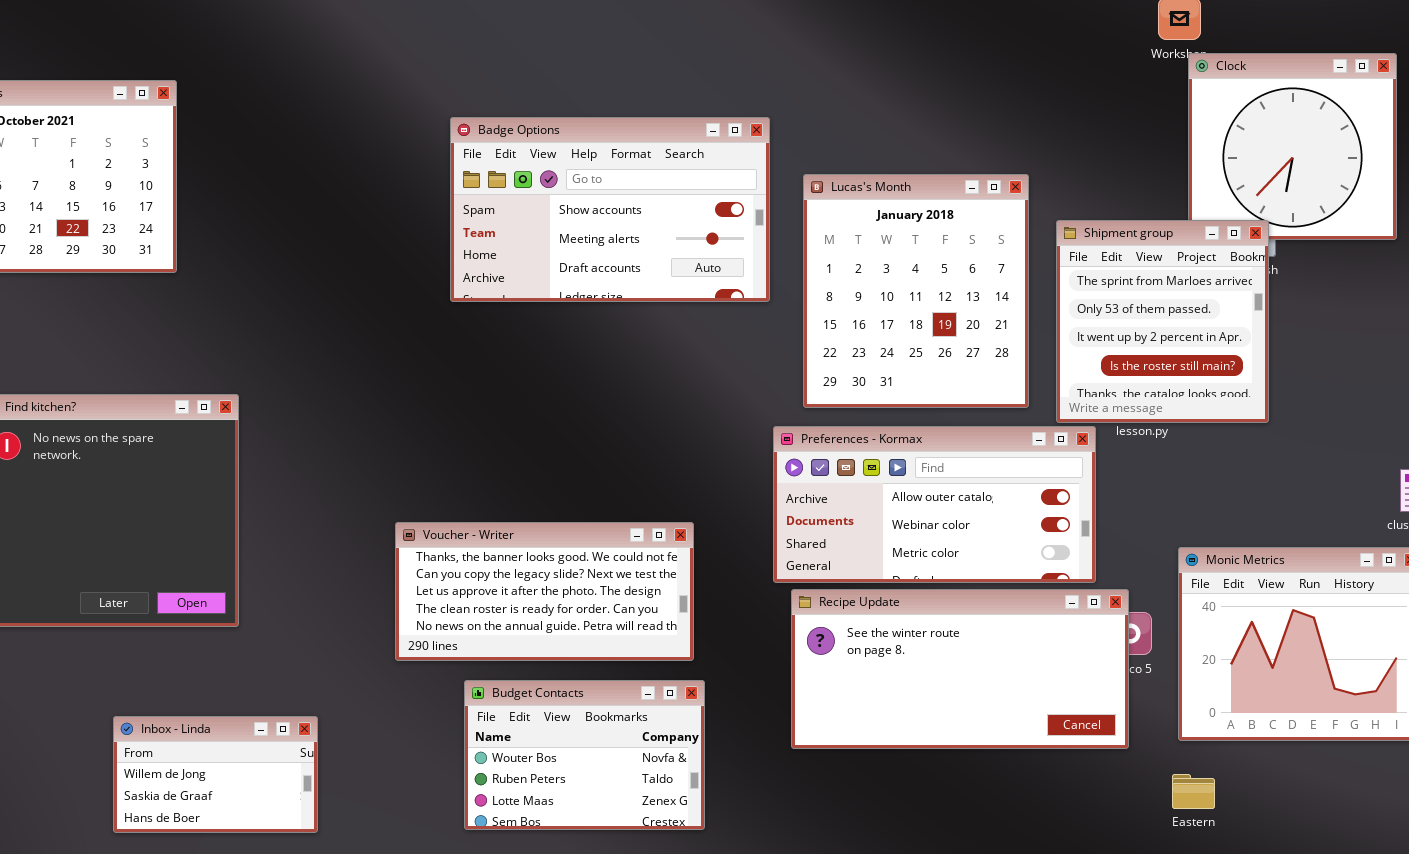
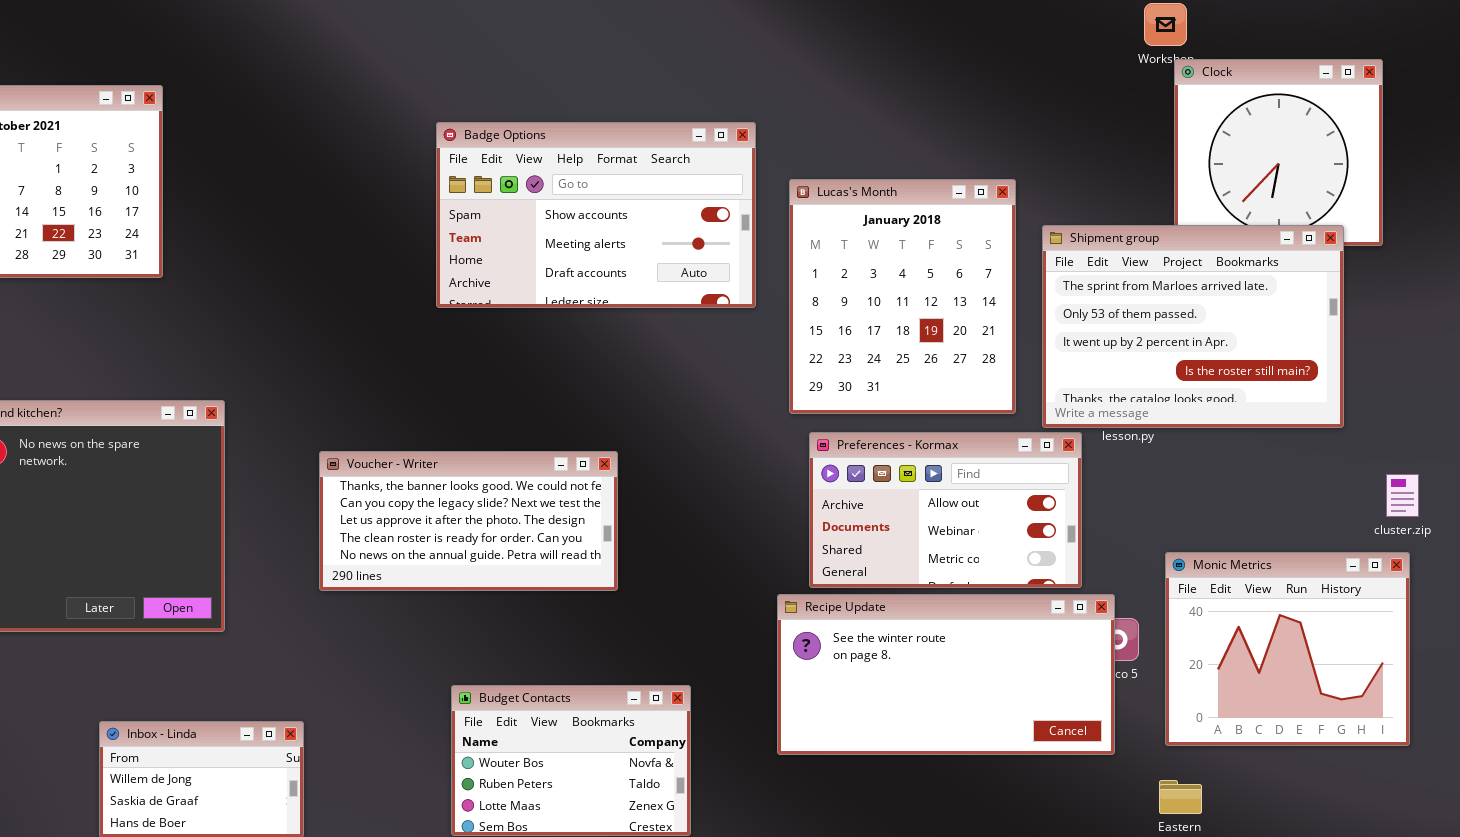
Shipment group: [1056,220,1269,423] -> [1042,225,1344,428], resized
Preferences - Kormax: [773,426,1096,583] -> [809,432,1082,588], resized
Voucher - Writer: [395,522,694,661] -> [319,451,618,591], moved

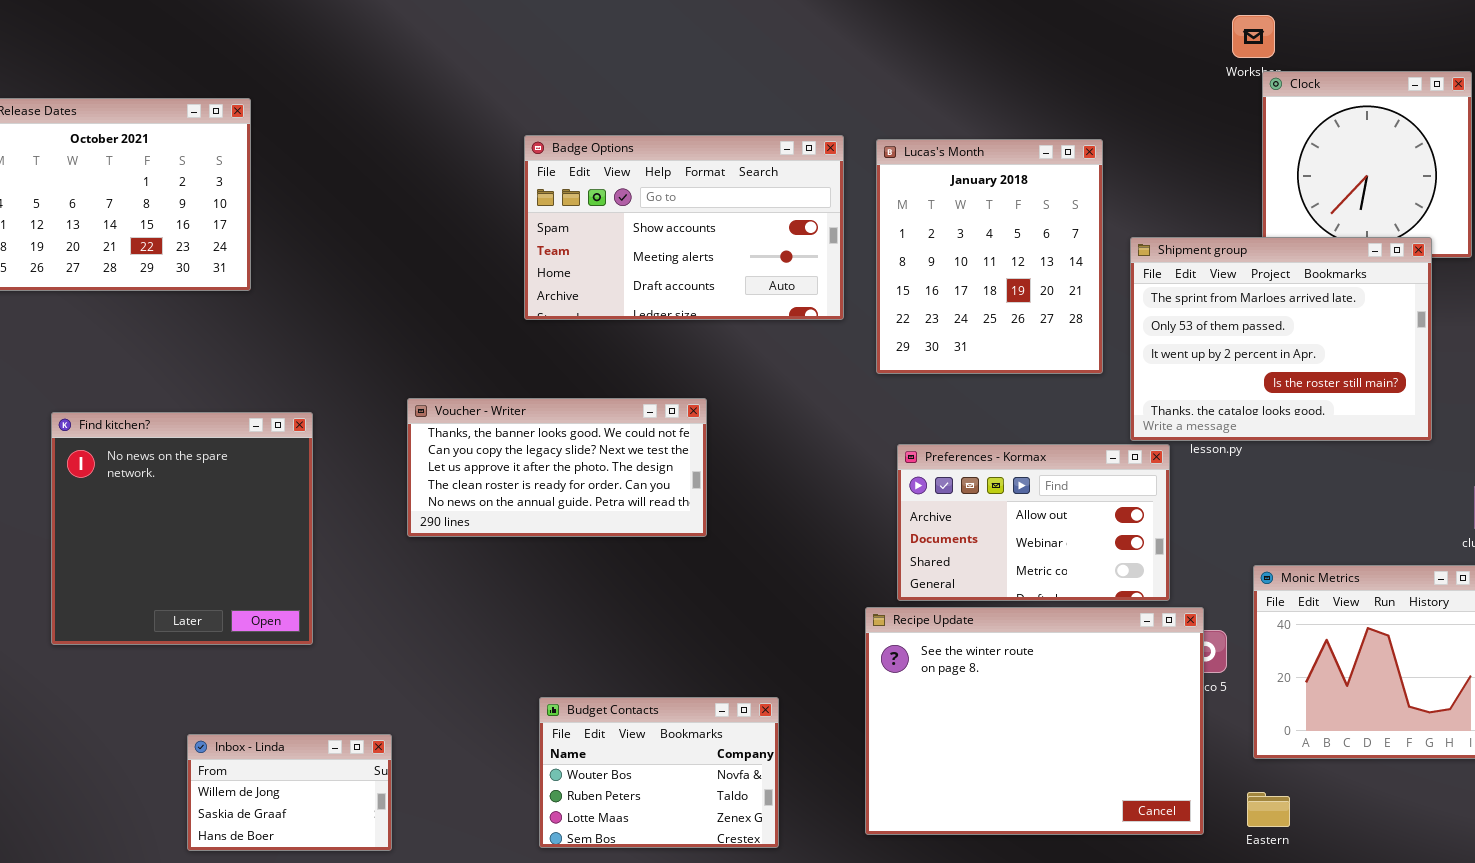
Lucas's Month: [789,179,1016,414] -> [876,139,1103,374], moved
Voucher - Writer: [319,451,618,591] -> [407,398,707,537], moved
Recipe Update: [777,594,1115,755] -> [865,607,1204,835], resized

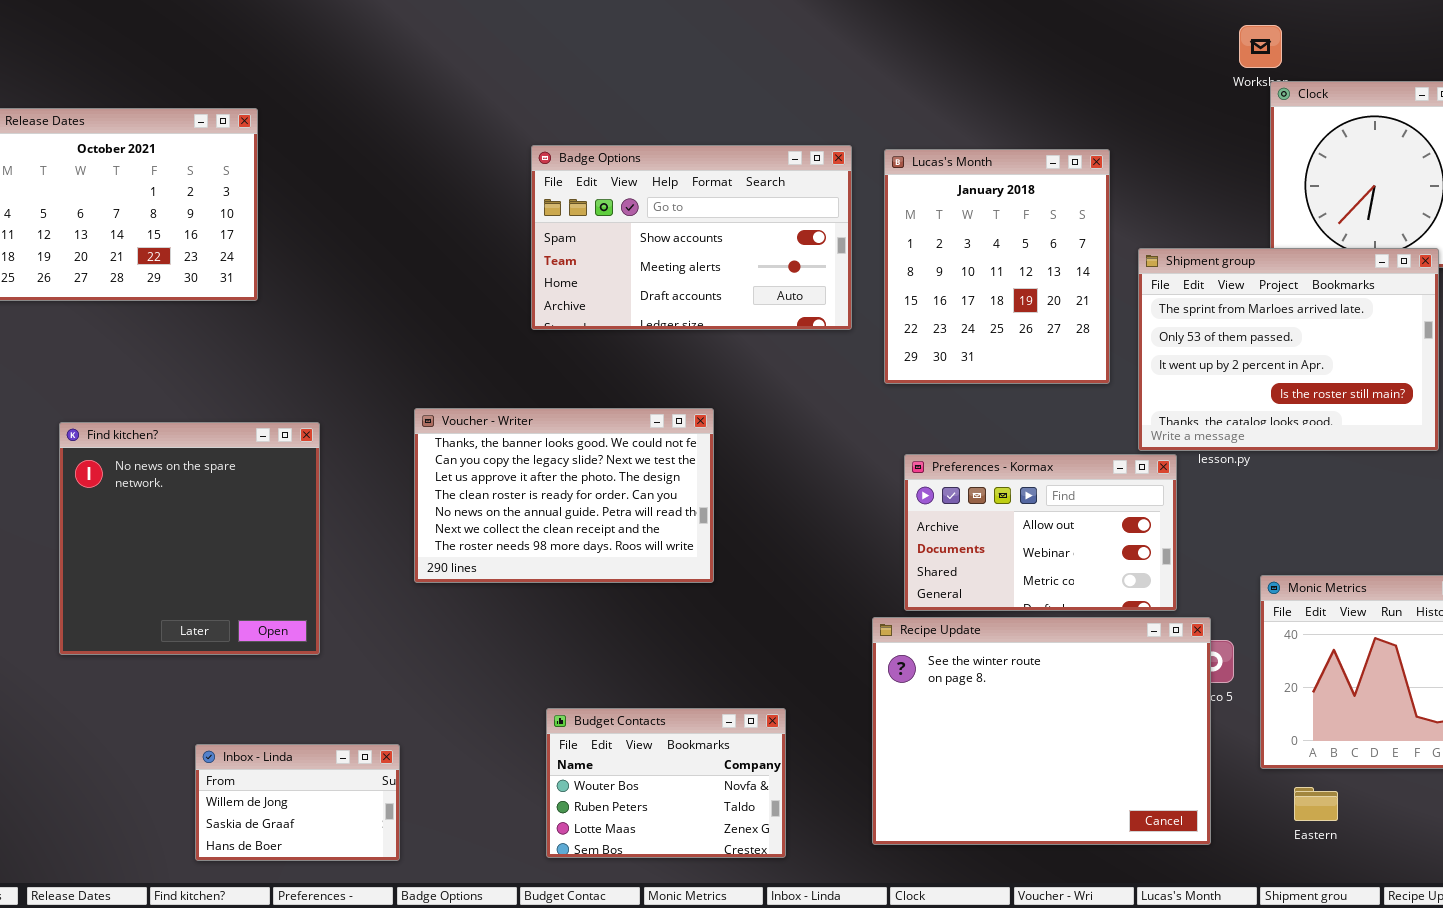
Voucher - Writer: [407,398,707,537] -> [414,408,714,583], resized
Eastern: [1247,792,1290,827] -> [1294,787,1338,821], moved

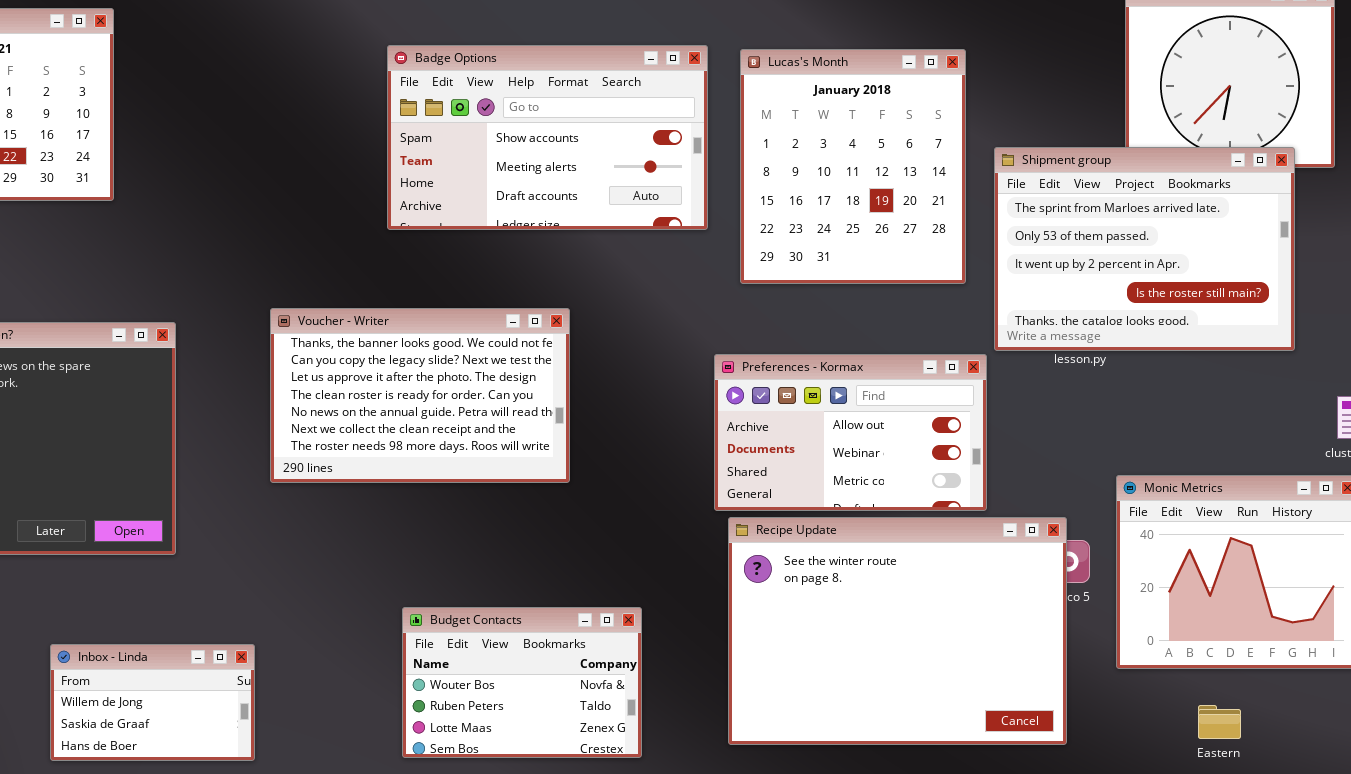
Preferences - Kormax: [904,454,1177,611] -> [714,354,987,511], moved
Eastern: [1294,787,1338,821] -> [1198,705,1241,739], moved

